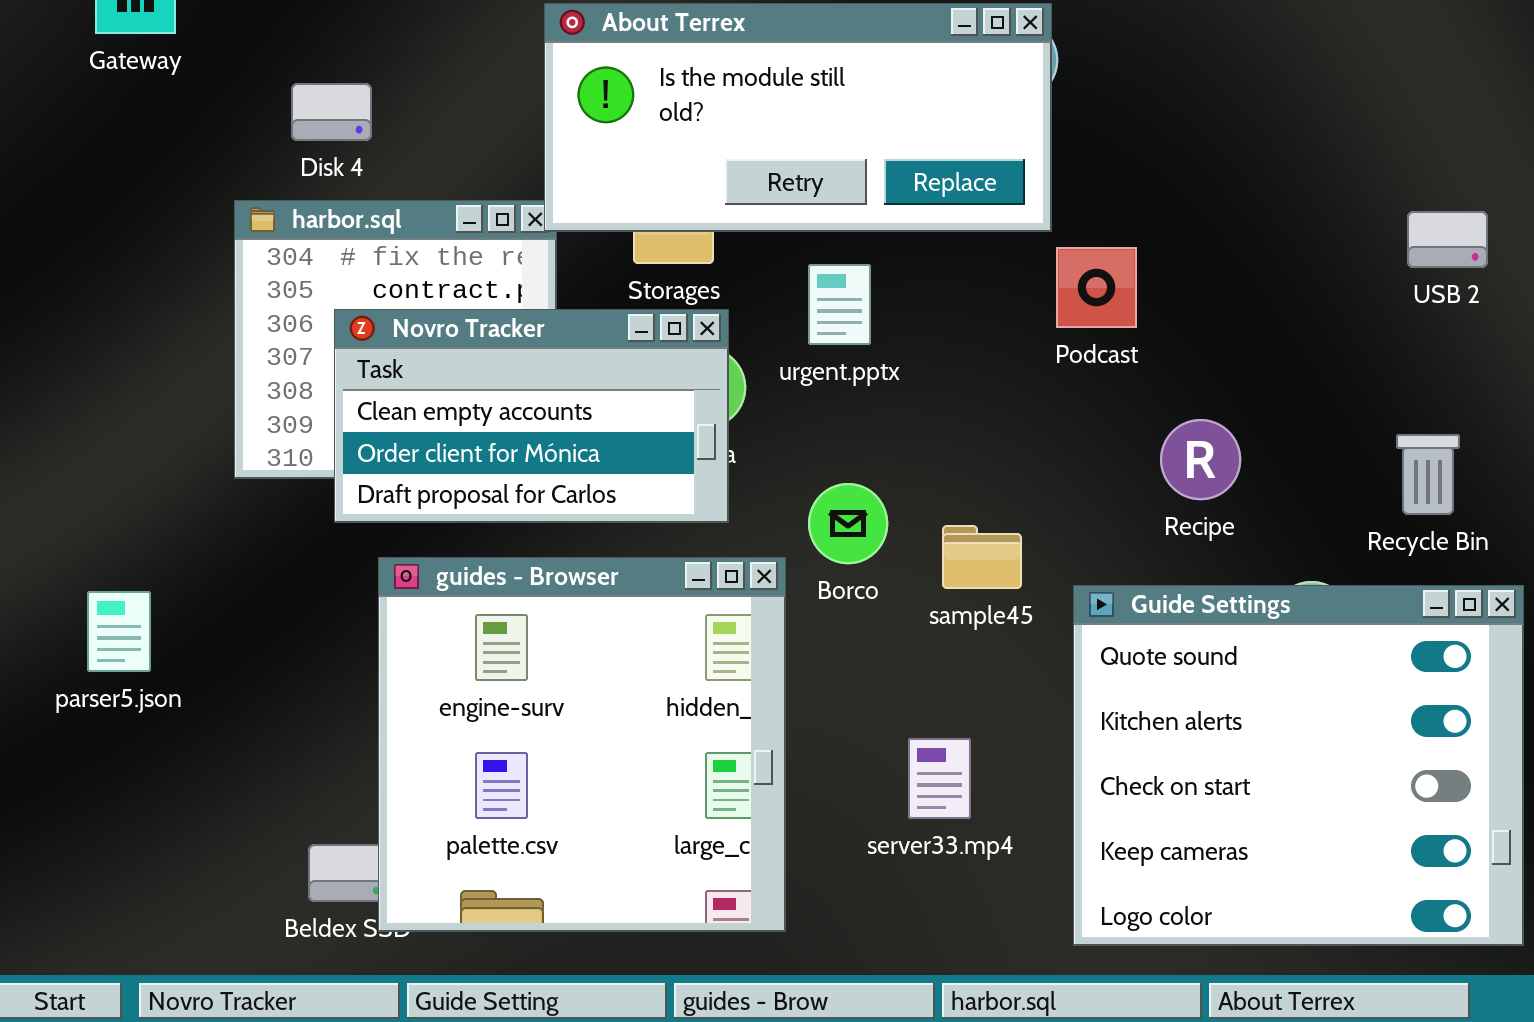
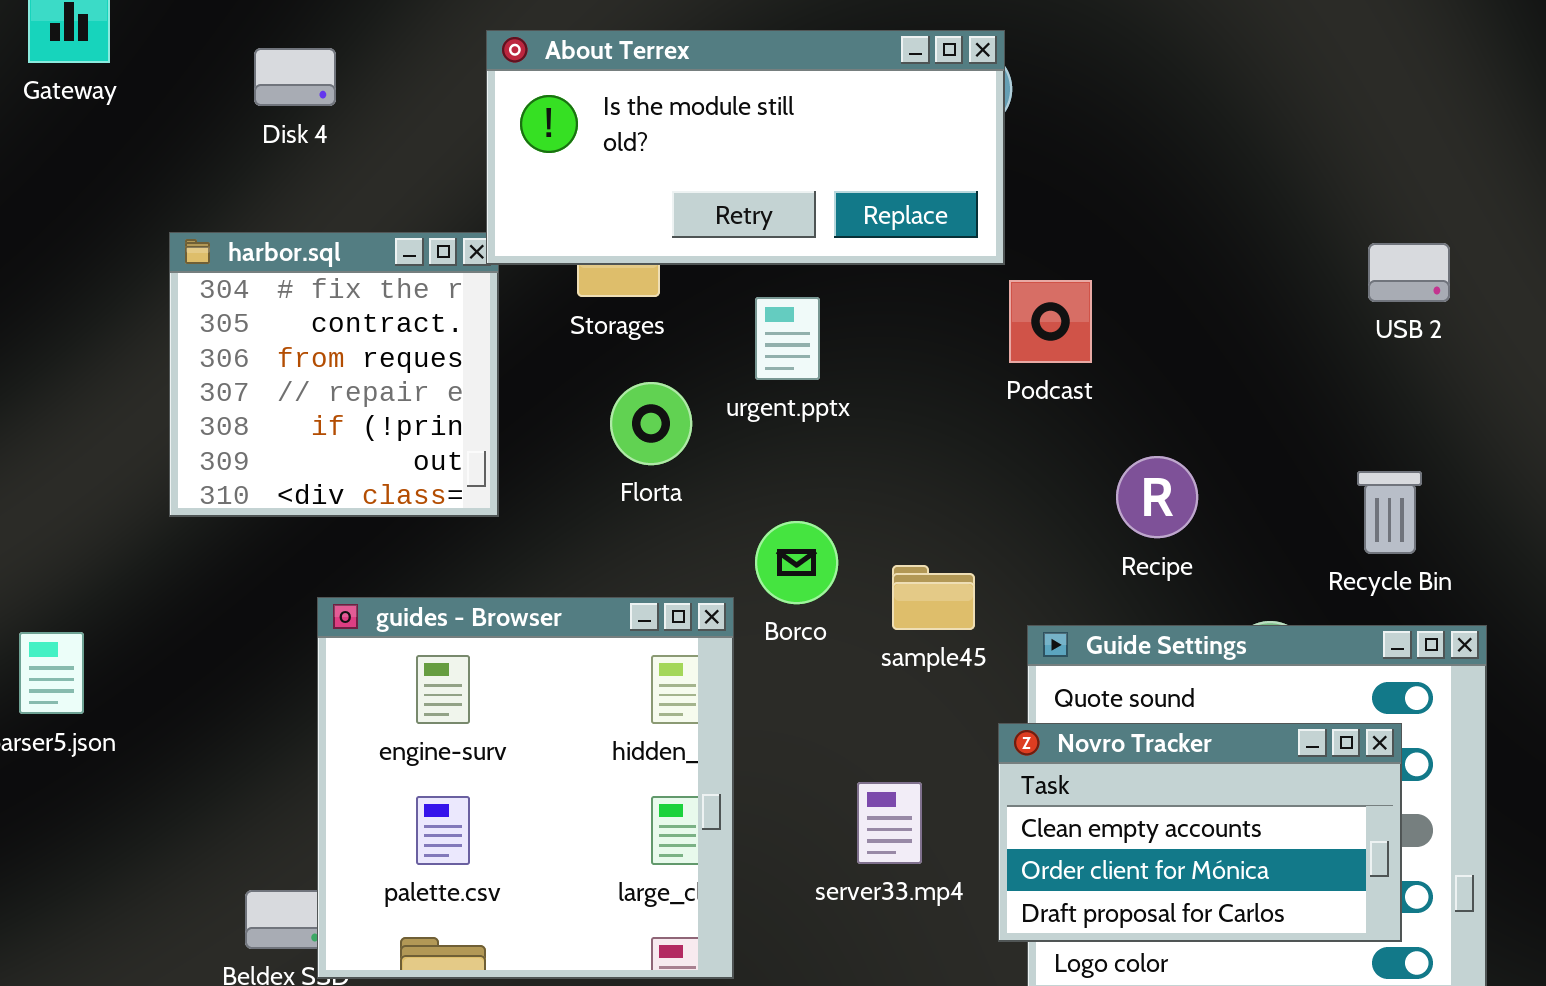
Disk 4: [291,83,372,141] -> [254,48,336,106], moved
Novro Tracker: [334,309,729,523] -> [998,723,1402,942], moved

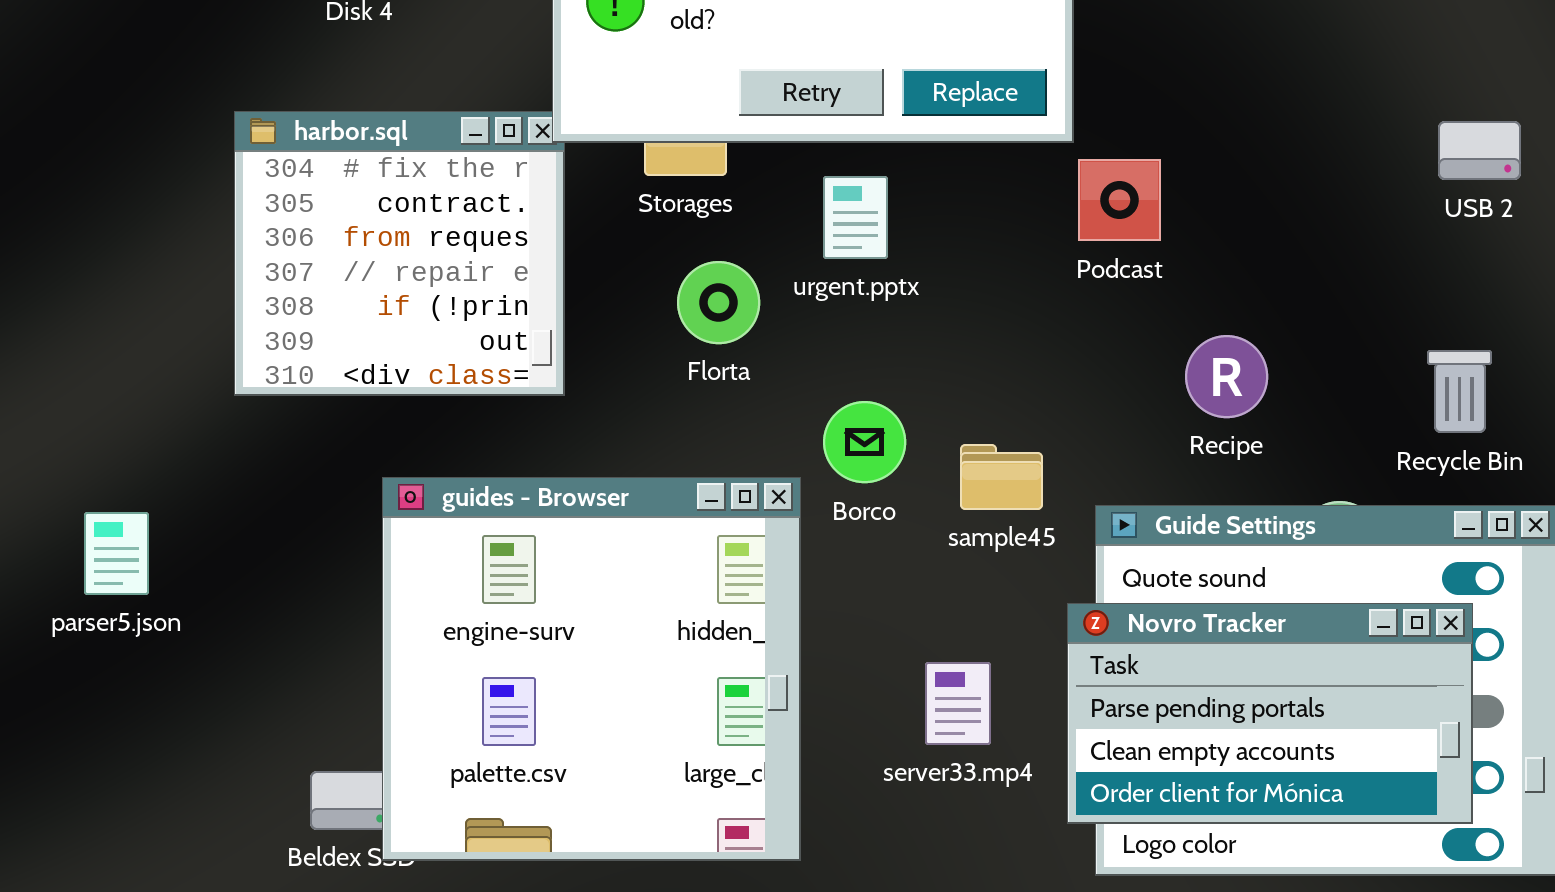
Novro Tracker: [998,723,1402,942] -> [1067,603,1473,824], scrolled up 1 row

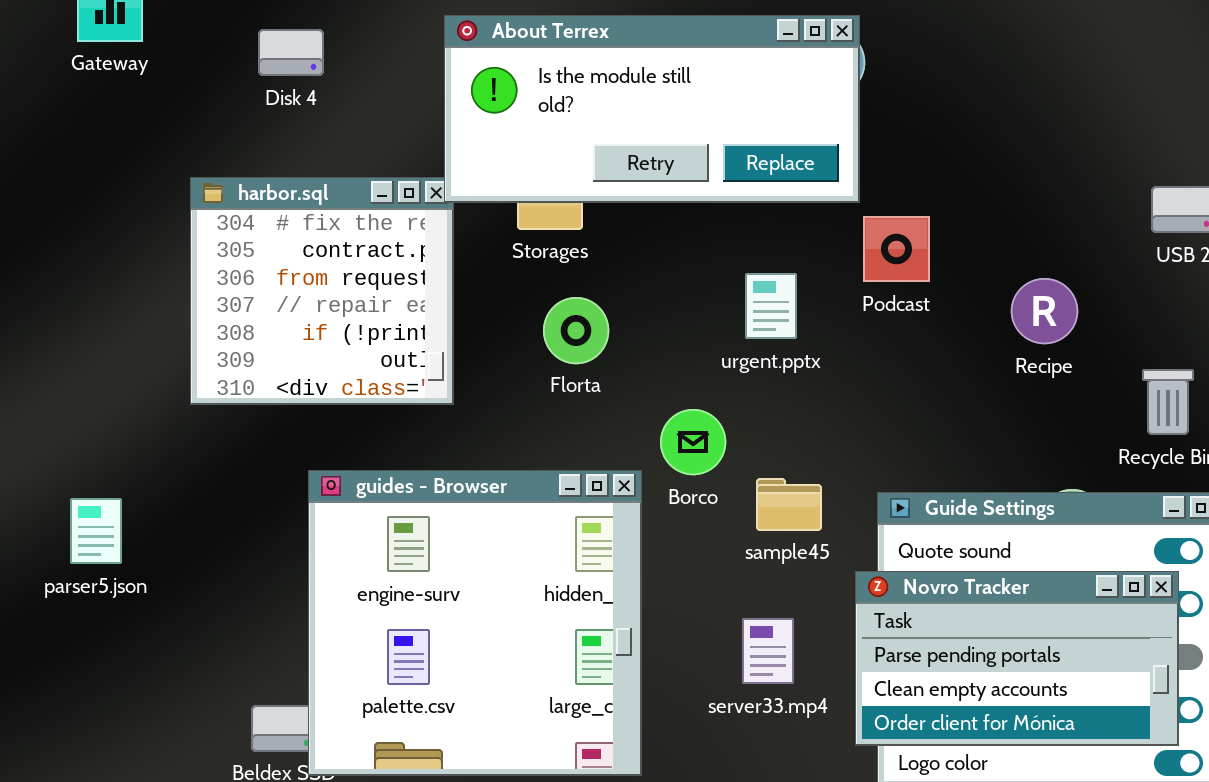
urgent.pptx: [823,176,888,259] -> [745,273,797,339], moved
Recipe: [1185,335,1268,418] -> [1011,278,1078,344], moved
sample45: [960,444,1043,510] -> [756,478,822,531], moved

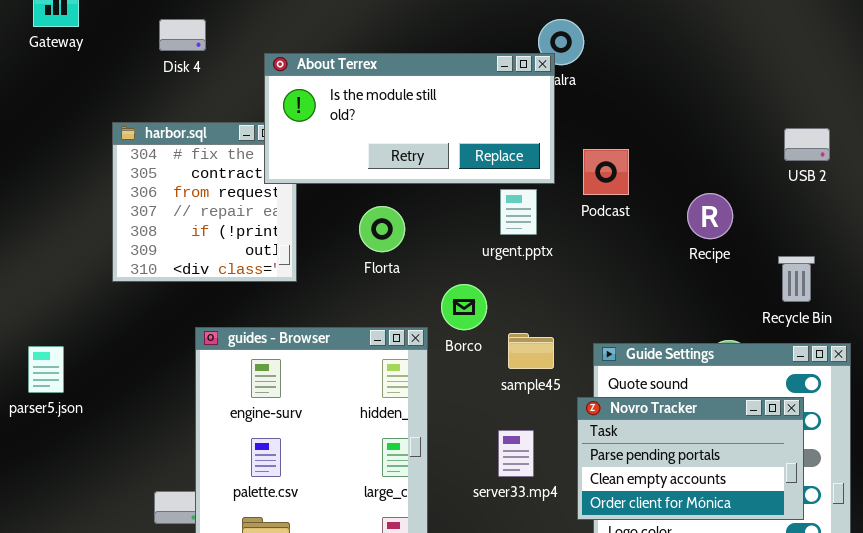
About Terrex: [444,15,860,203] -> [264,53,555,184], moved

